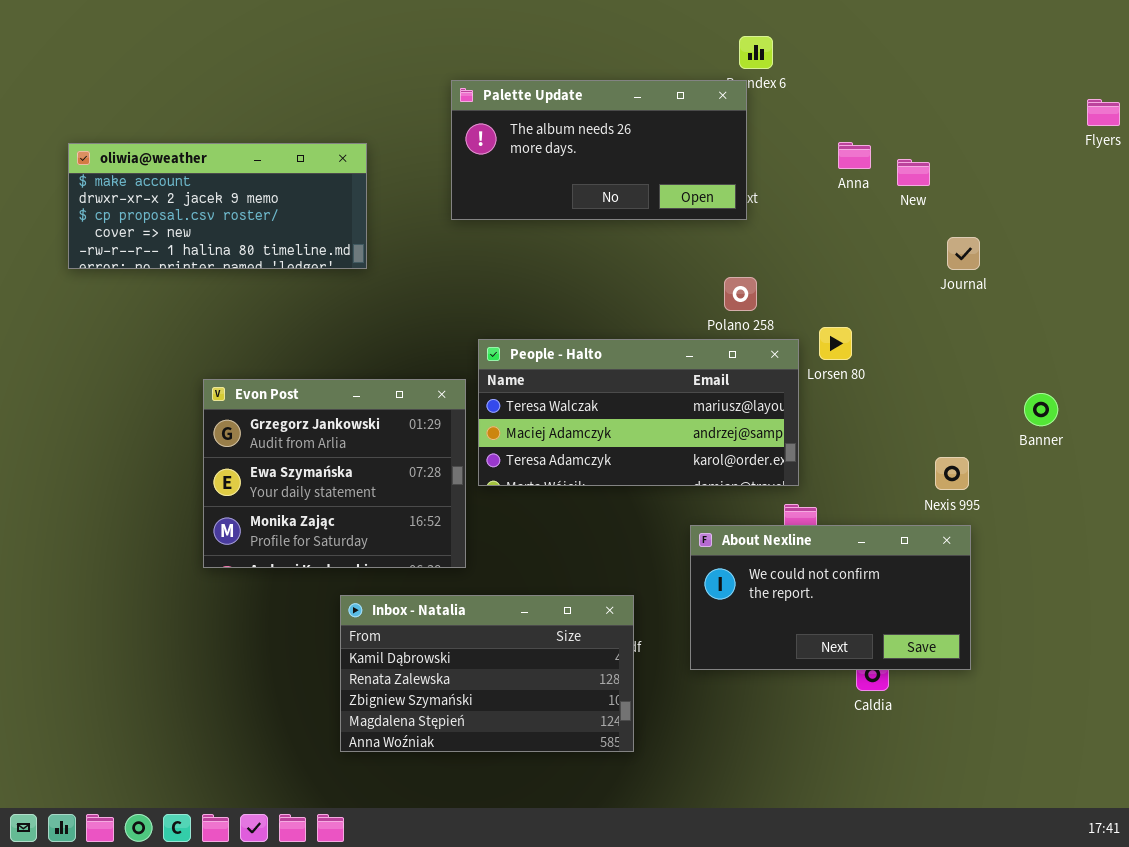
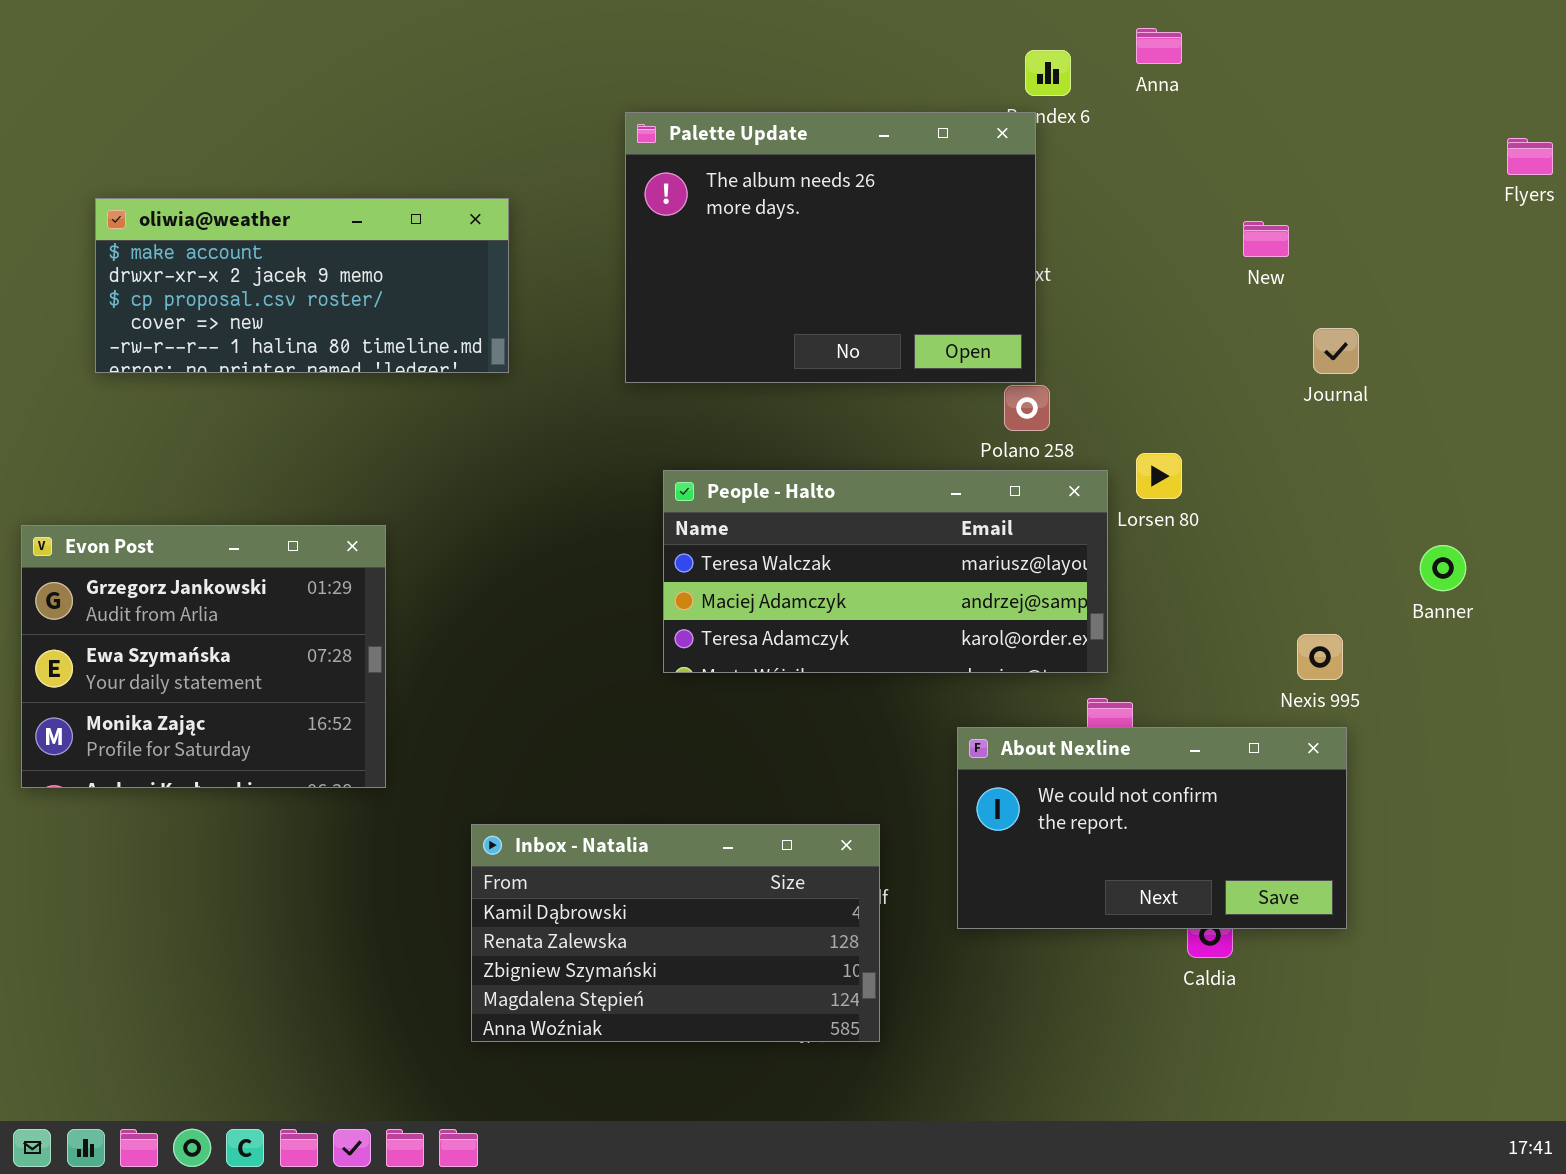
Palette Update: [451,80,747,220] -> [625,112,1036,383], resized
Anna: [838,142,871,169] -> [1136,28,1182,64], moved
Evon Post: [203,379,466,568] -> [21,525,386,788], moved

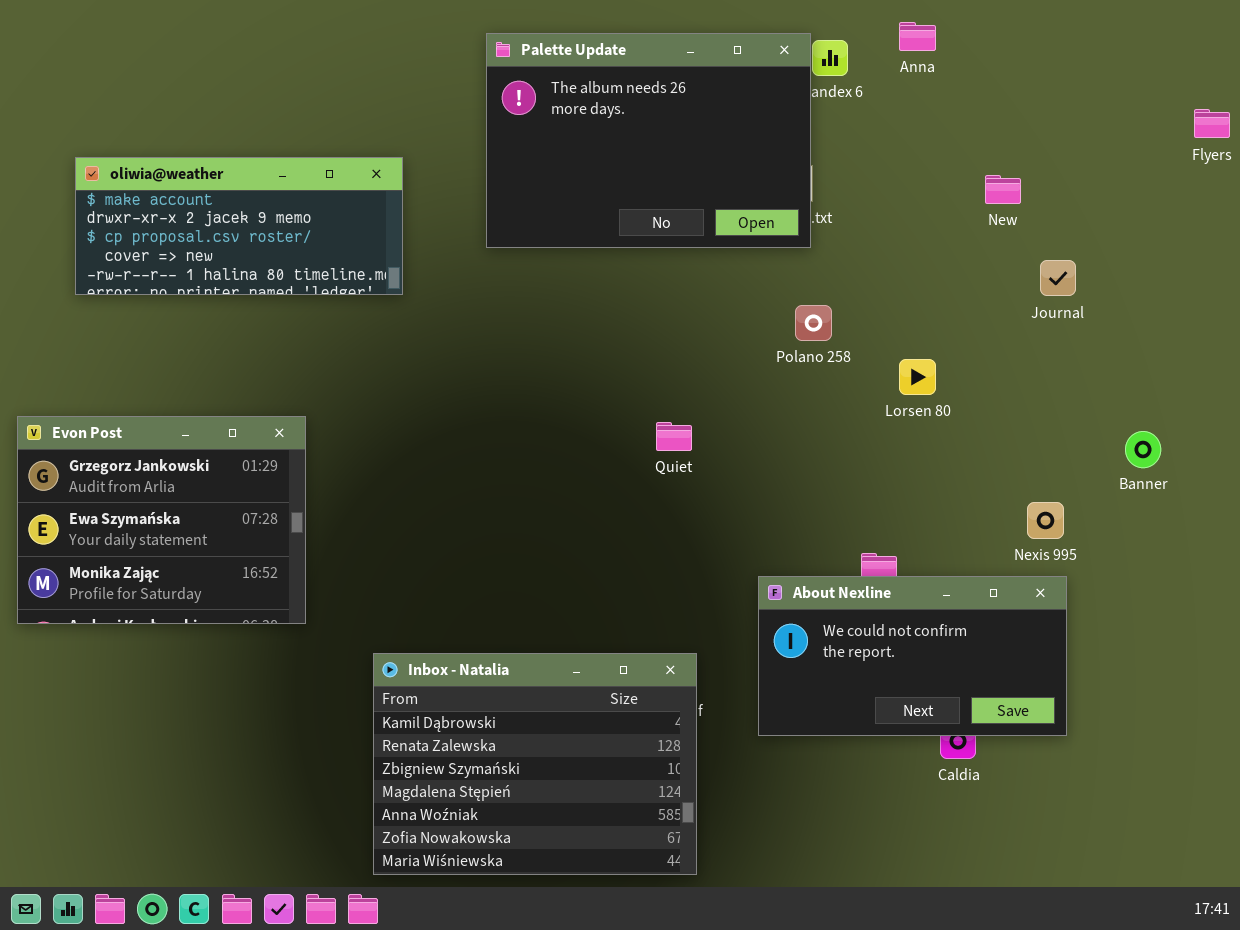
Palette Update: [625,112,1036,383] -> [486,33,811,248], moved
People - Halto: [663,470,1108,673] -> none, closed
Inbox - Natalia: [471,824,880,1042] -> [373,653,697,875], resized

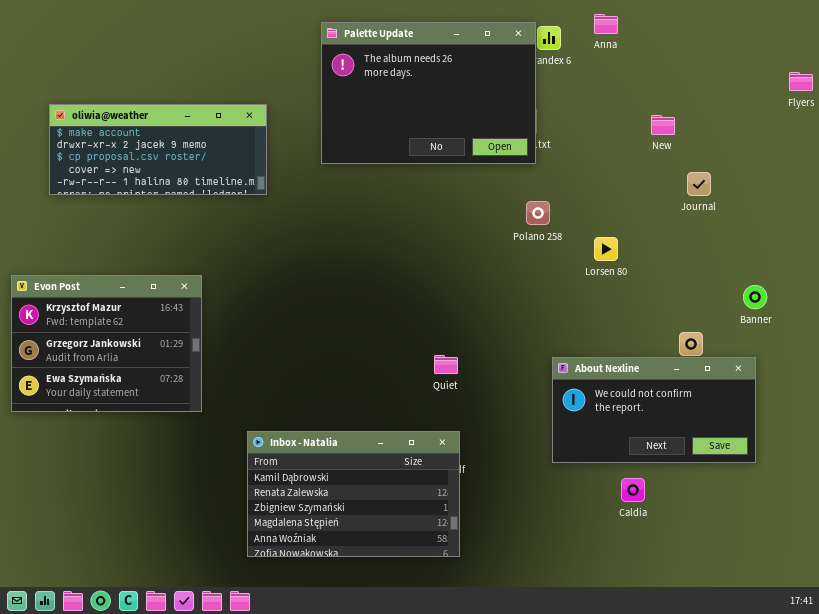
Evon Post: [17,416,306,624] -> [11,275,202,412], scrolled up 1 row
Quiet: [656,422,692,451] -> [434,355,458,374], moved
About Nexline: [758,576,1067,736] -> [552,357,756,463], moved
Inbox - Natalia: [373,653,697,875] -> [247,431,460,557], resized

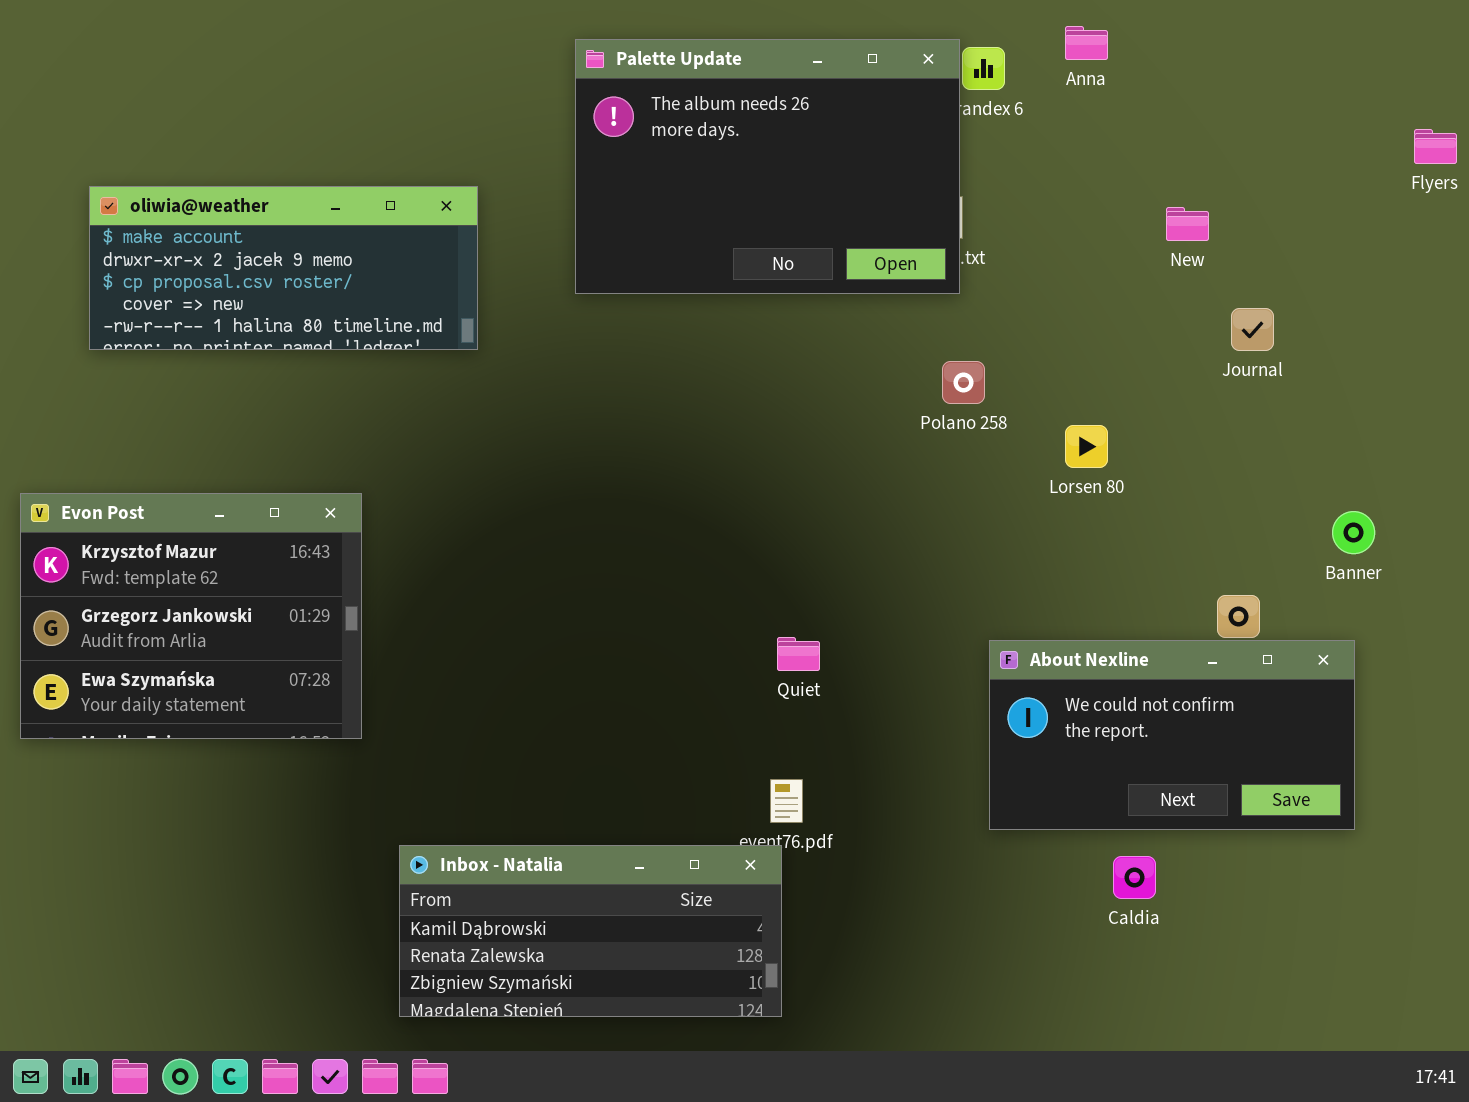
Inbox - Natalia: [247,431,460,557] -> [399,845,782,1017], moved, resized

